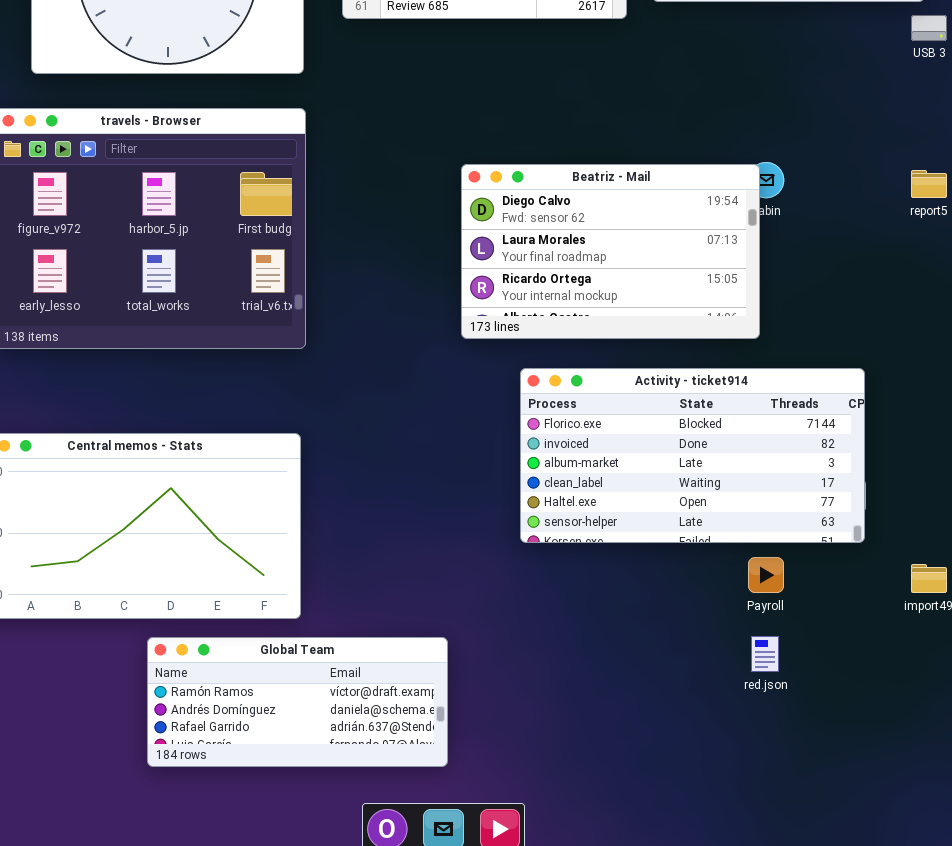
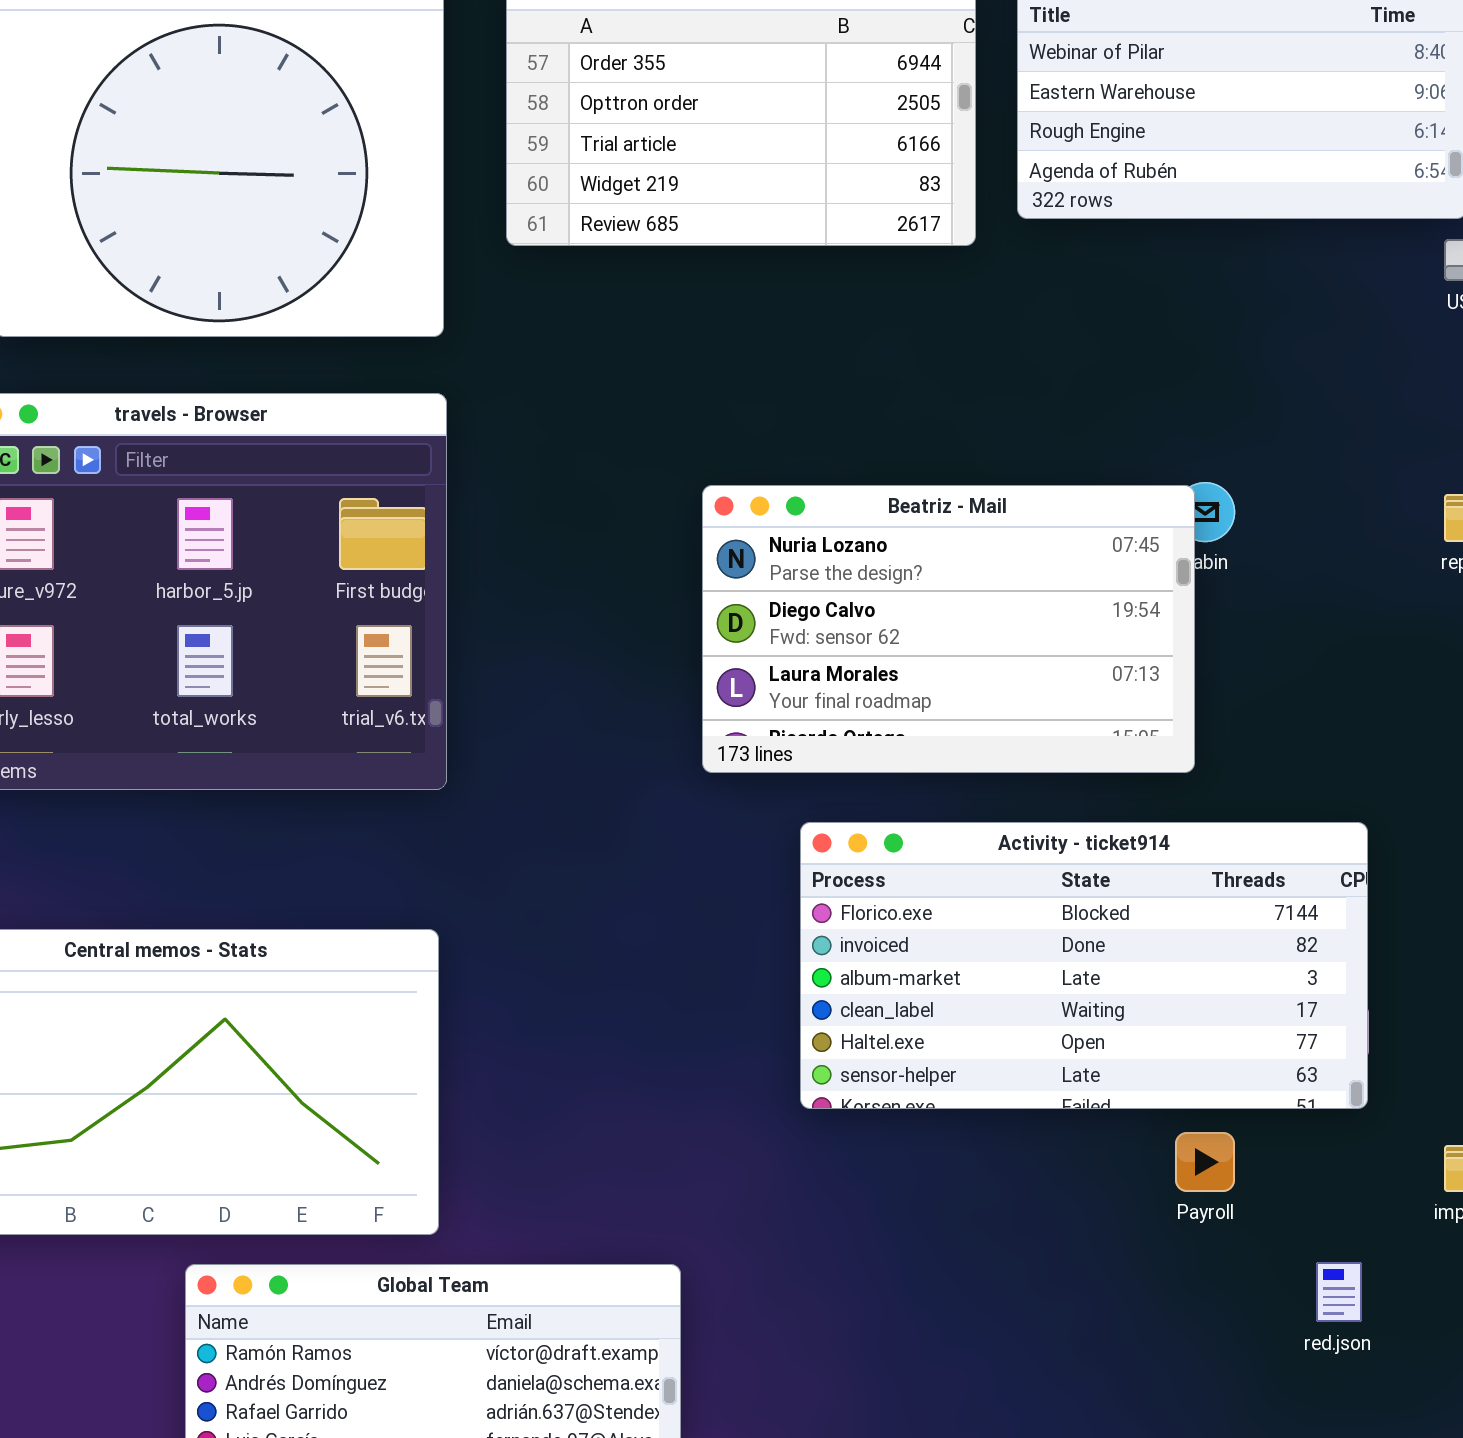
Beatriz - Mail: [461,164,760,339] -> [702,485,1195,773], scrolled up 1 row
red.json: [751,636,779,672] -> [1316,1262,1362,1322], moved

